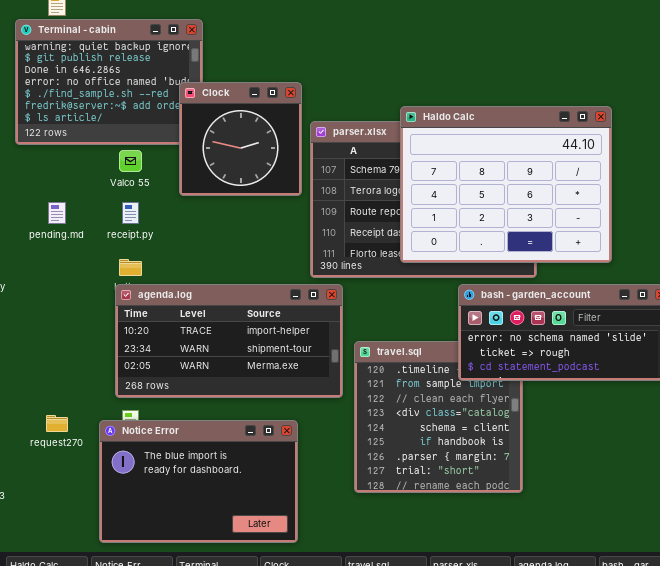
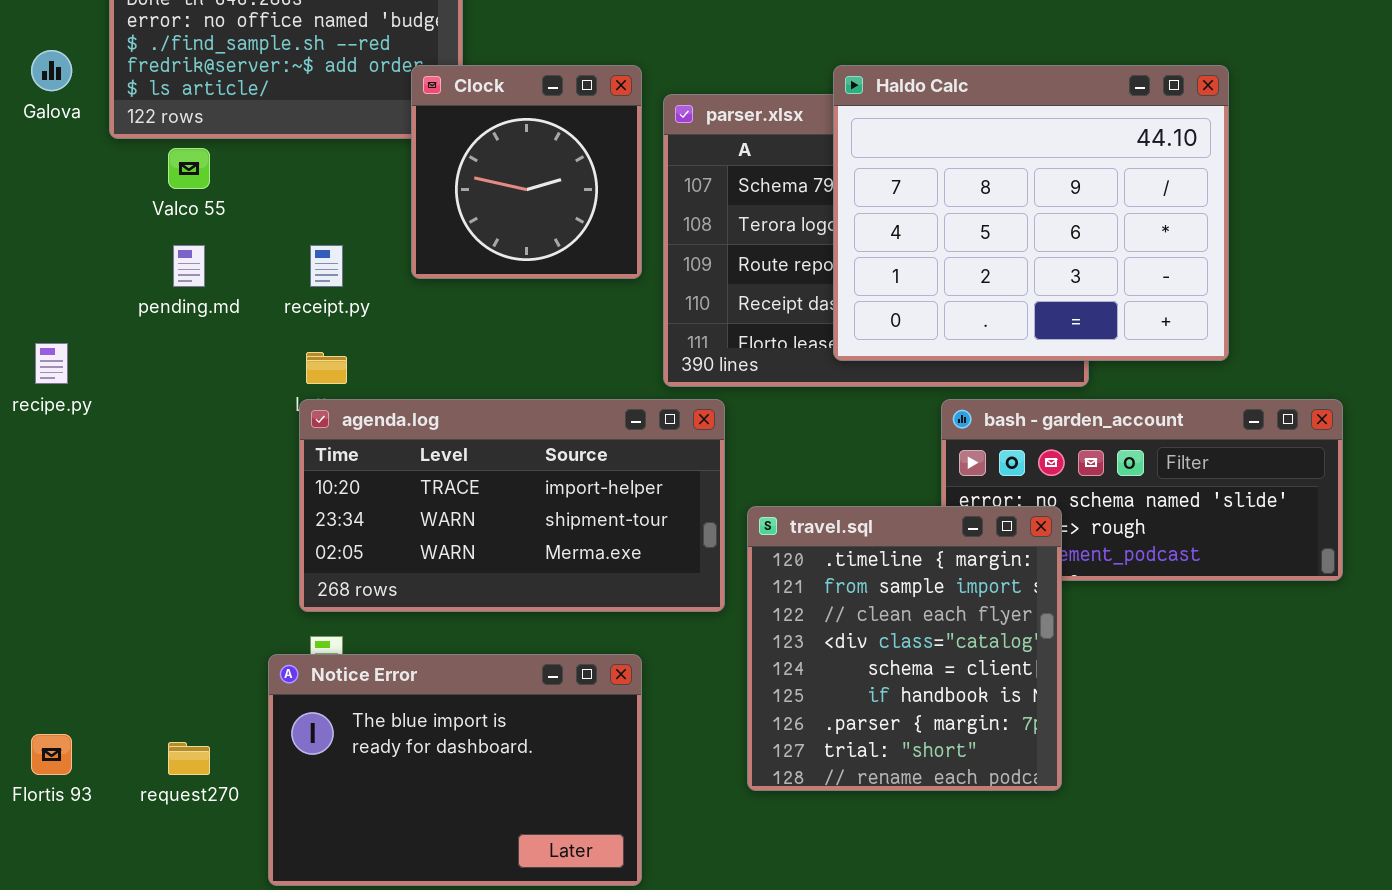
Clock: [179,82,302,196] -> [411,65,642,279], moved
Valco 55: [119,150,142,172] -> [168,148,210,189], moved
travel.sql: [354,341,523,493] -> [747,506,1062,791], raised
request270: [46,415,68,432] -> [168,742,210,775], moved

